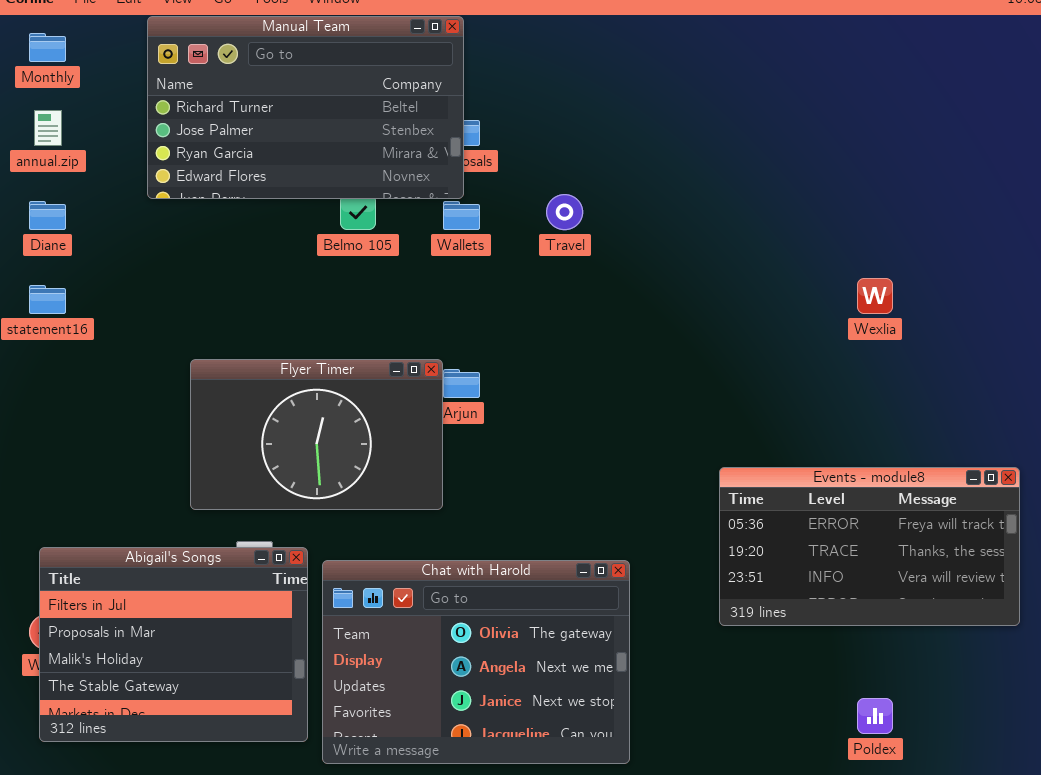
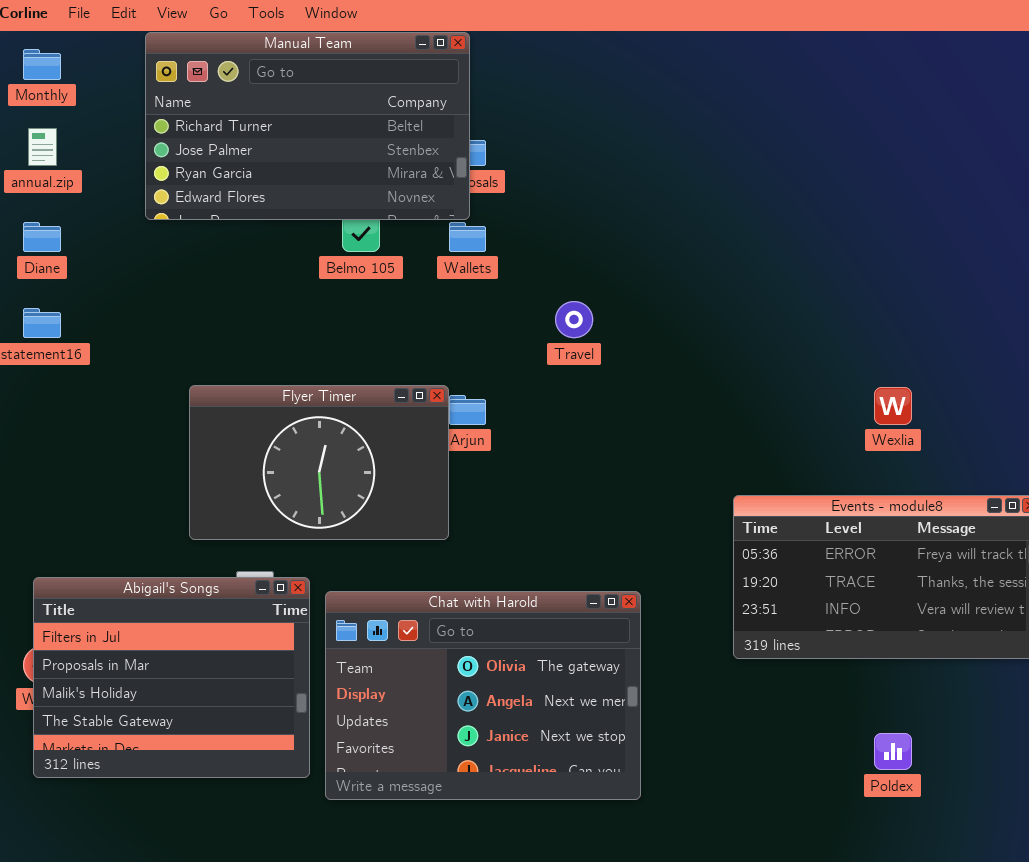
Travel: [546,194,583,230] -> [555,301,593,338], moved
Wexlia: [857,278,893,314] -> [874,387,912,425], moved

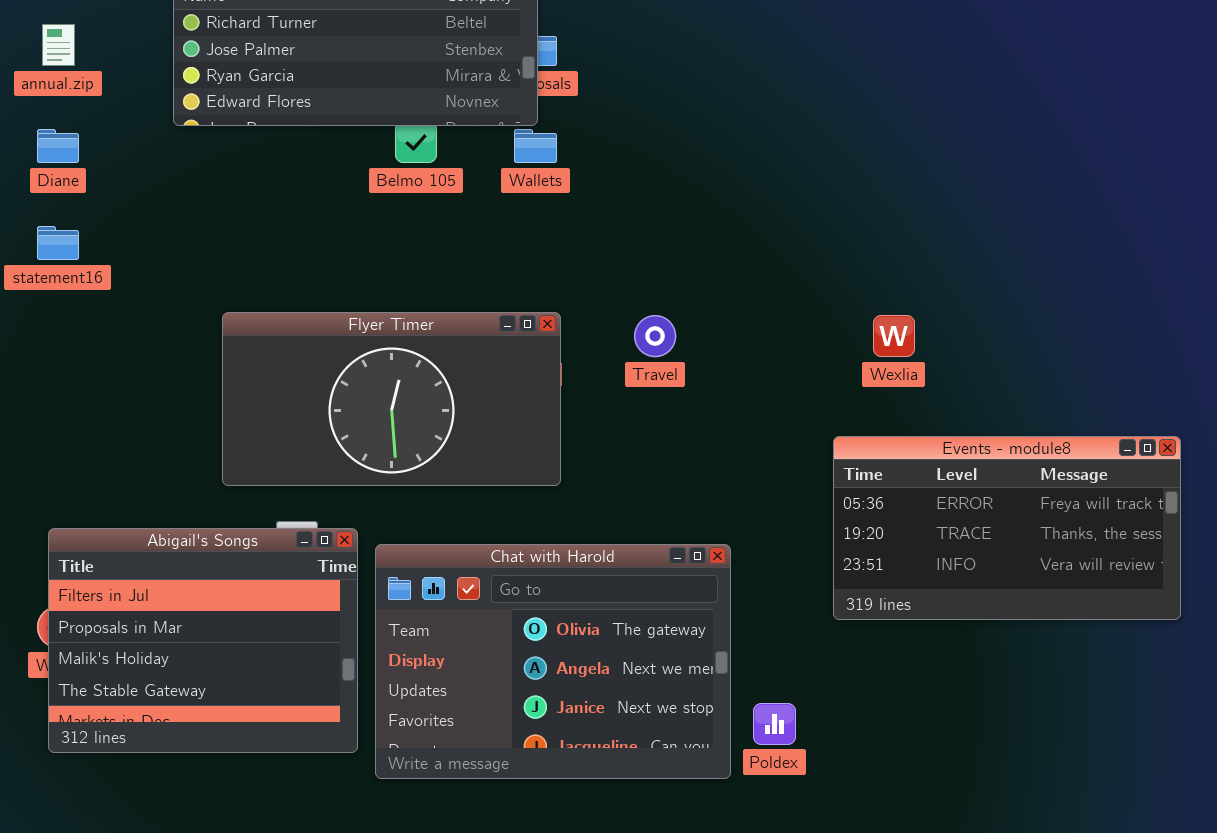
Travel: [555,301,593,338] -> [634,315,676,357], moved
Flyer Timer: [189,385,449,540] -> [222,312,561,486], resized
Wexlia: [874,387,912,425] -> [873,315,915,357], moved
Poldex: [874,733,912,770] -> [753,703,796,745], moved

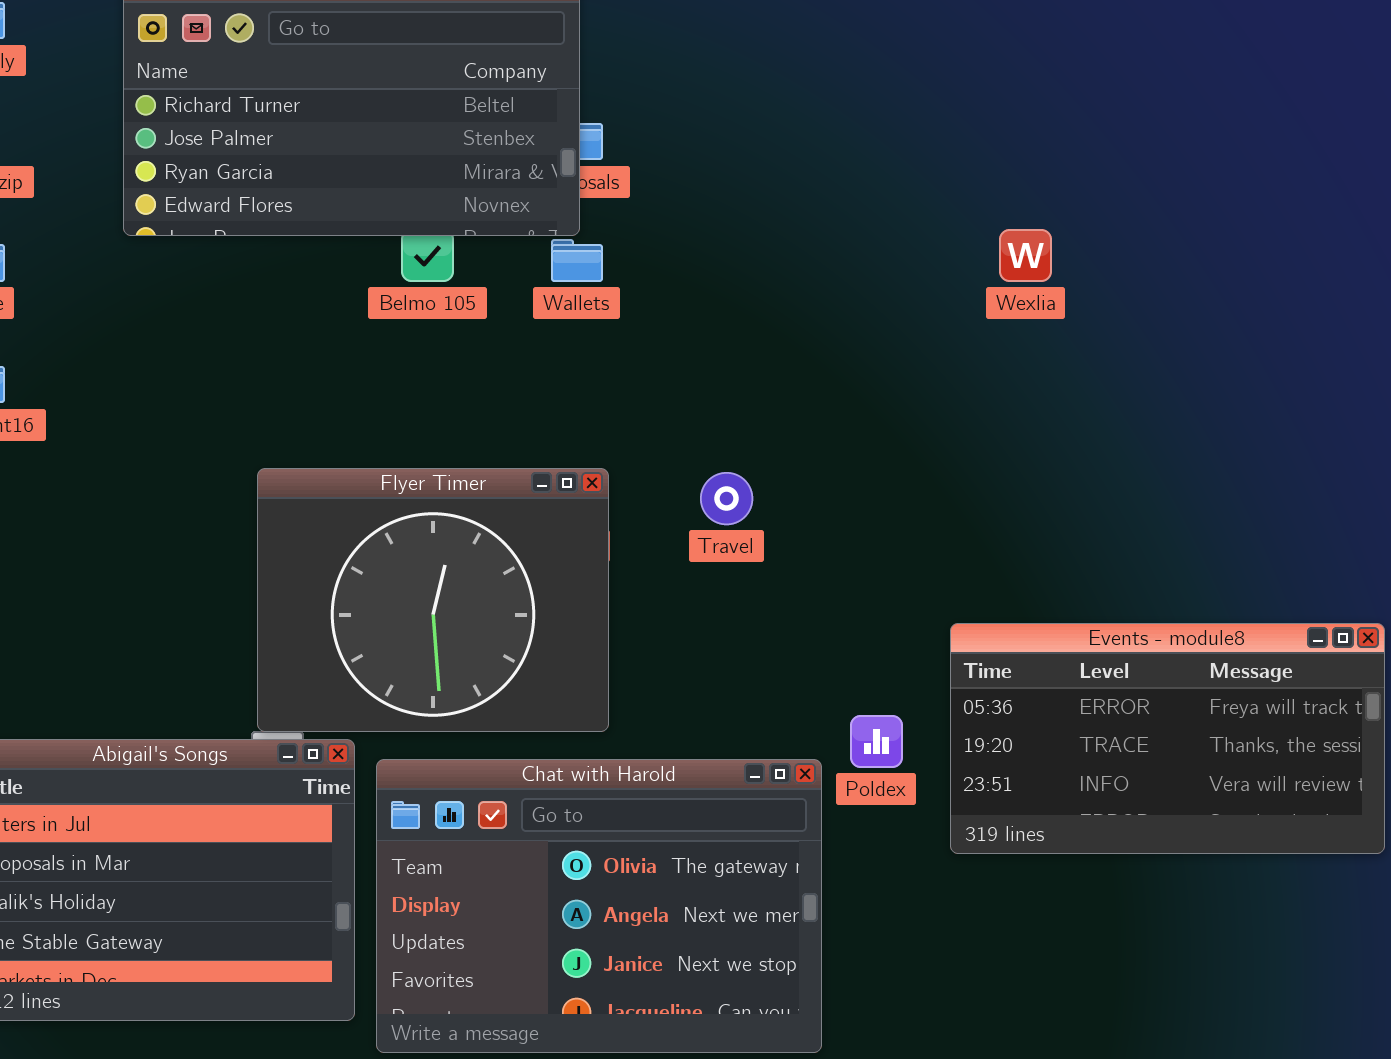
Flyer Timer: [222,312,561,486] -> [257,468,609,732], resized
Wexlia: [873,315,915,357] -> [999,229,1052,282], moved
Poldex: [753,703,796,745] -> [850,715,903,768], moved

